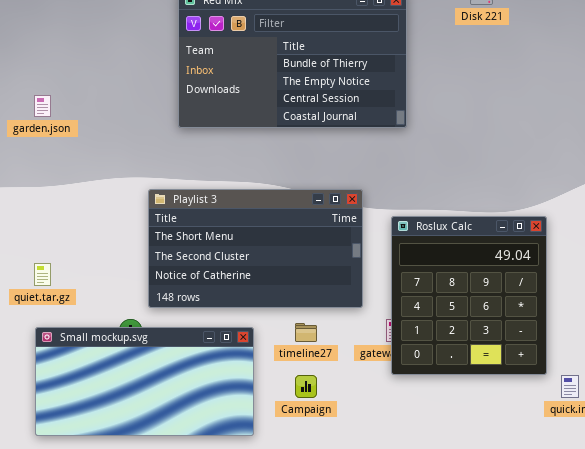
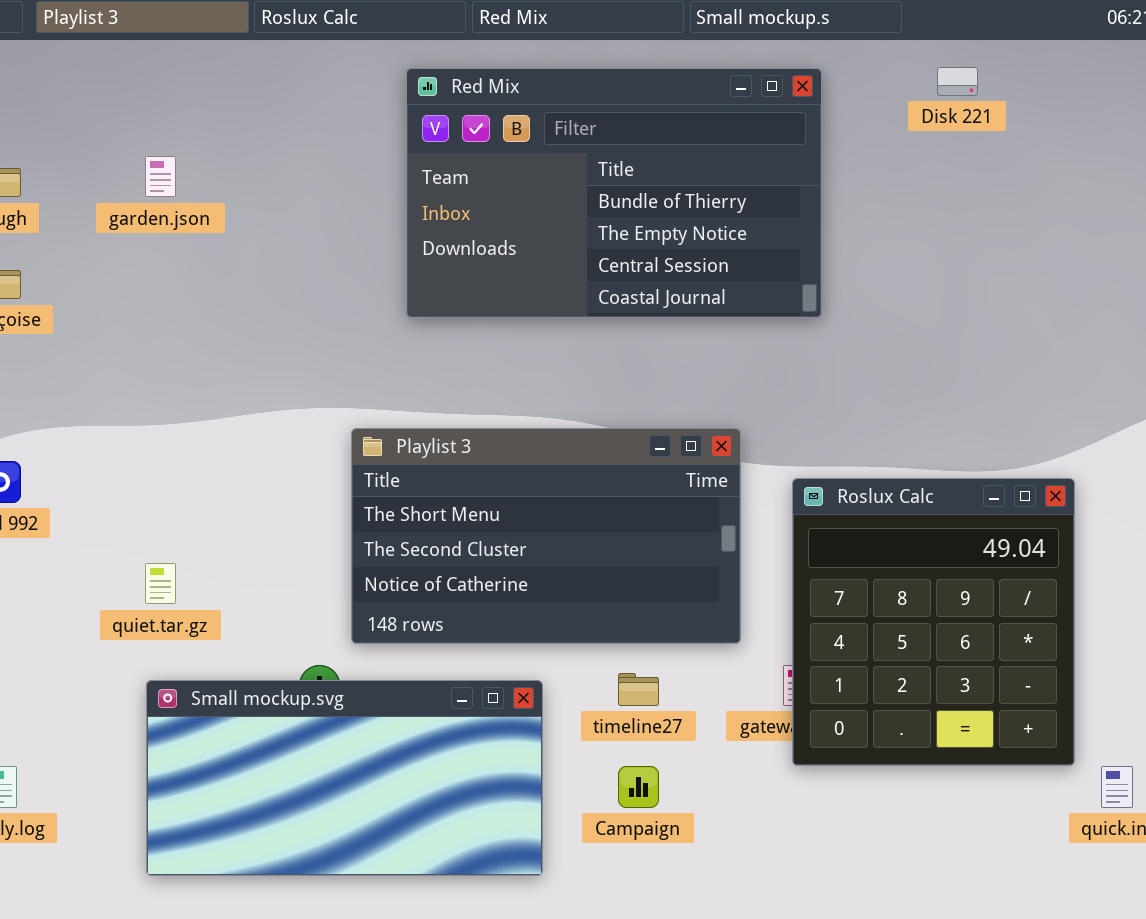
garden.json: [34,95,51,117] -> [145,156,176,197], moved

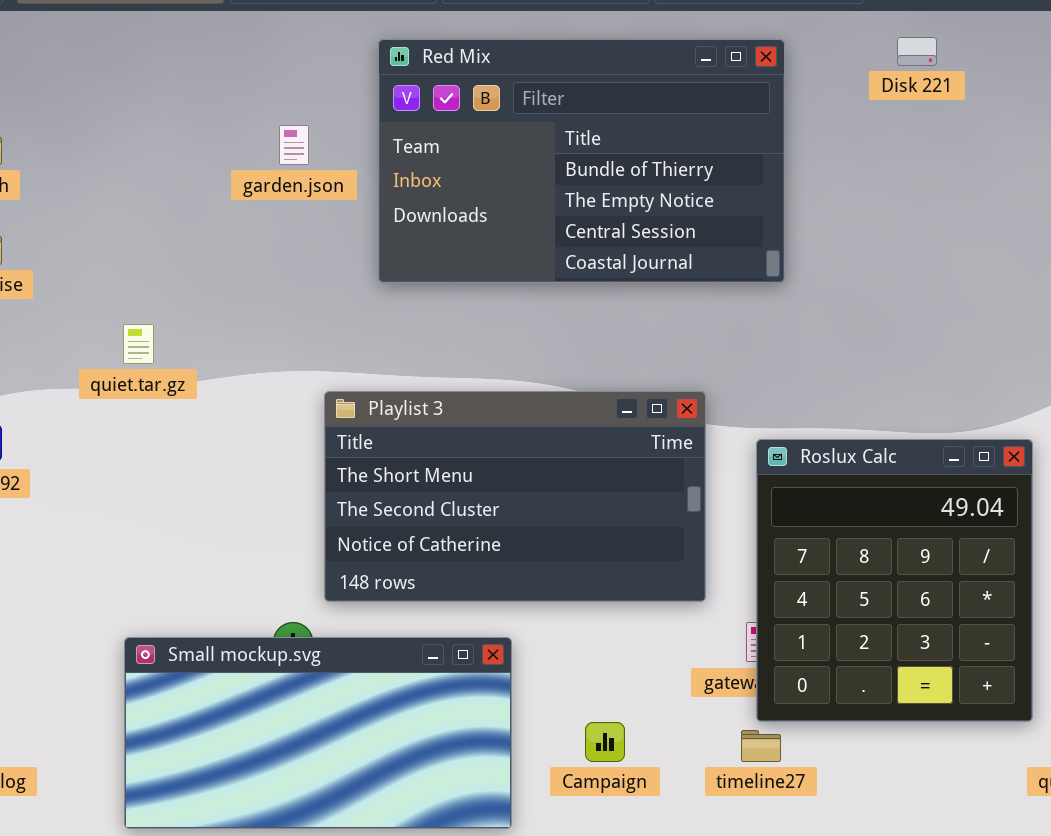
garden.json: [145,156,176,197] -> [279,125,309,165], moved
quiet.tar.gz: [145,563,176,604] -> [123,324,154,364], moved
timeline27: [618,673,659,706] -> [741,730,781,762], moved

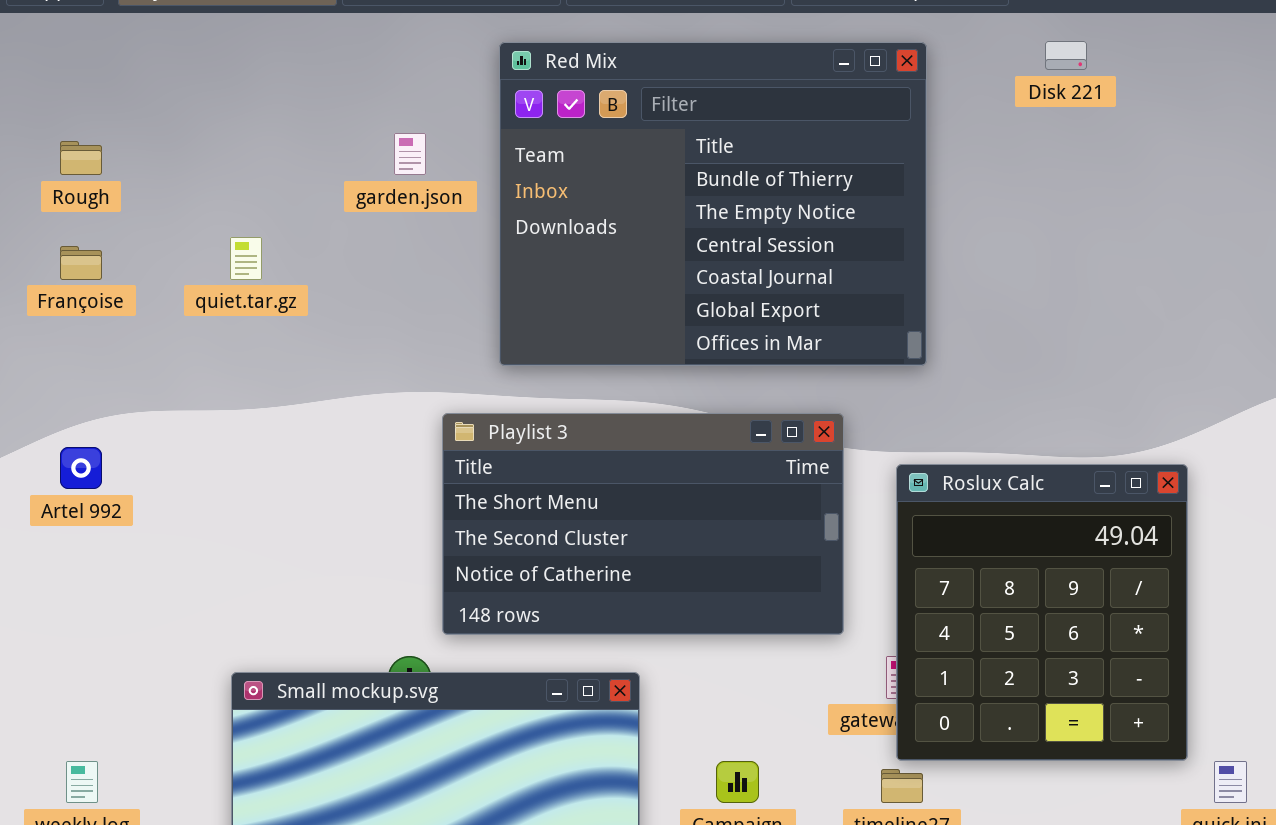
Red Mix: [378,39,785,283] -> [499,42,927,366], resized
quiet.tar.gz: [123,324,154,364] -> [230,237,262,280], moved

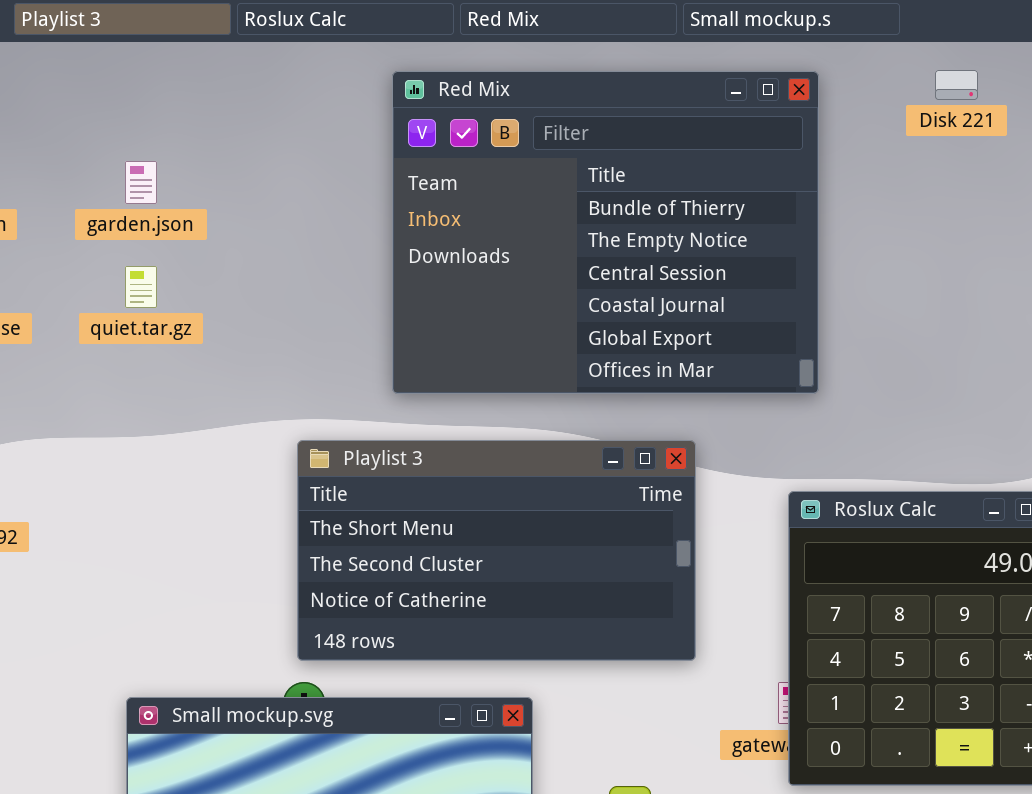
garden.json: [394,133,426,175] -> [125,161,157,204], moved
Playlist 3: [442,413,844,635] -> [297,440,696,661], moved

